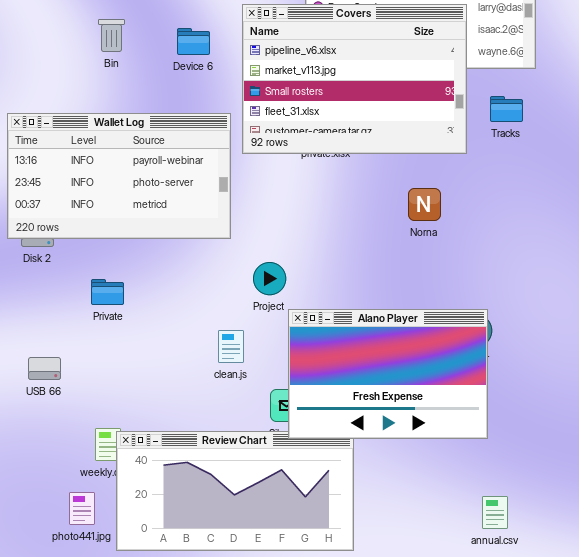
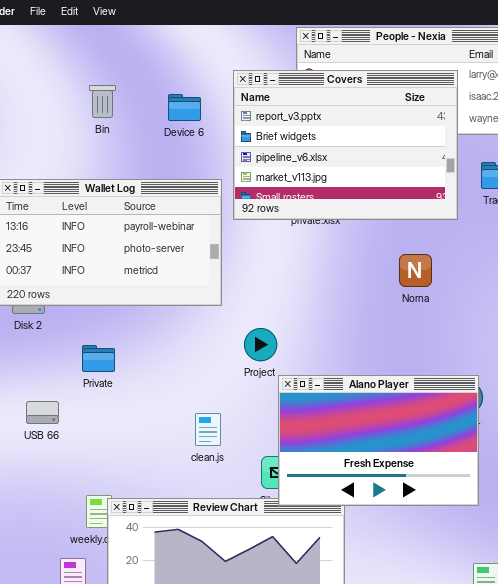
Covers: [242,4,467,154] -> [233,70,458,220], scrolled up 2 rows
clean.js: [218,330,244,363] -> [195,413,221,446], moved
USB 66: [28,357,61,380] -> [26,401,59,424], moved

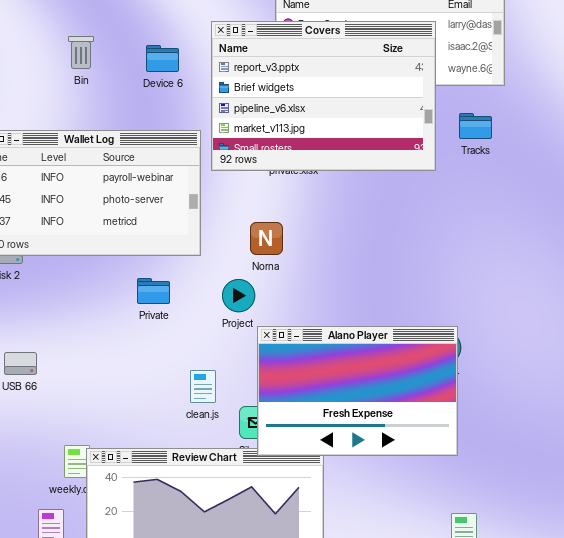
Norna: [399,254,432,287] -> [250,222,283,255], moved
Private: [82,345,115,372] -> [137,278,170,304], moved
clean.js: [195,413,221,446] -> [190,370,216,403], moved

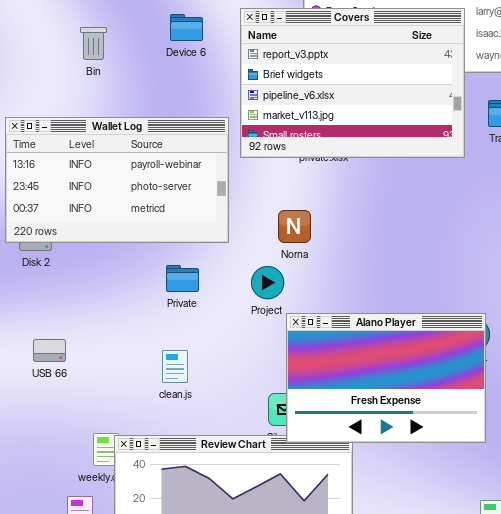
Bin: [68,36,94,69] -> [80,27,107,60], moved
Device 6: [146,45,179,72] -> [170,14,203,41], moved
clean.js: [190,370,216,403] -> [162,350,188,383], moved

